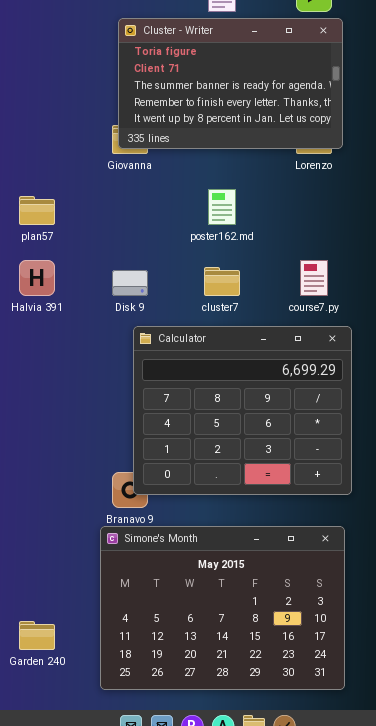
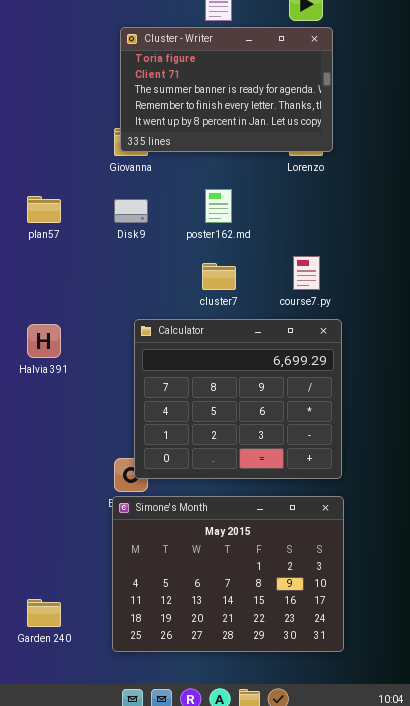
Halvia 391: [19,260,55,296] -> [27,324,61,358], moved
Disk 9: [112,270,148,296] -> [114,199,148,223], moved
Simone's Month: [100,526,345,690] -> [112,496,344,652], moved

